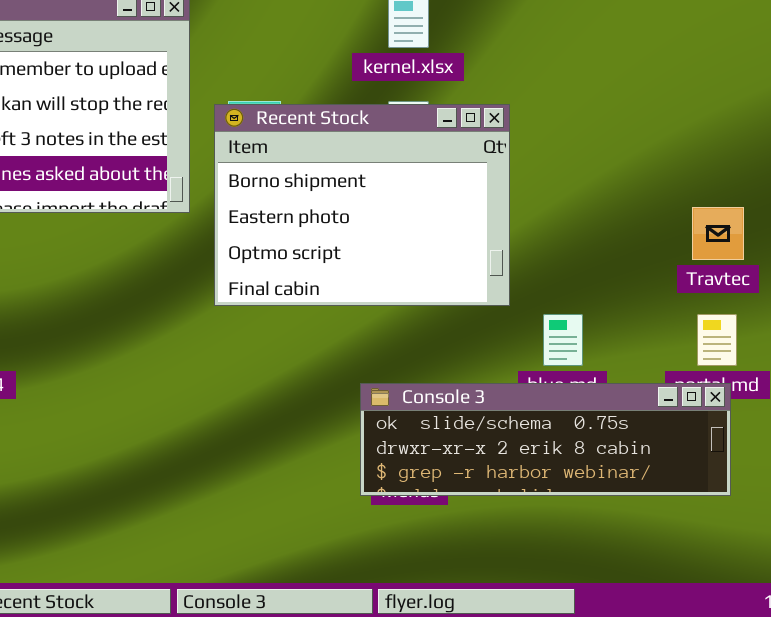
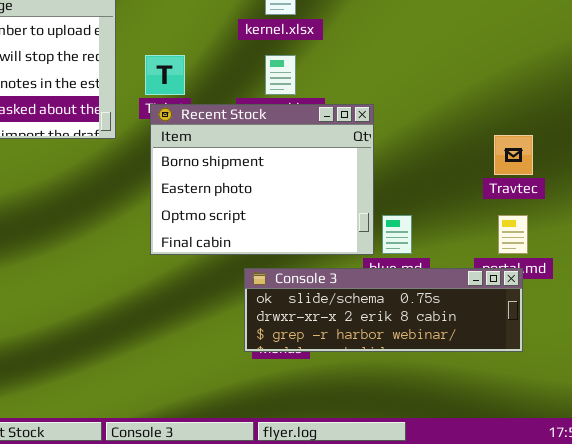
Recent Stock: [214,104,510,306] -> [150,104,374,255], moved

